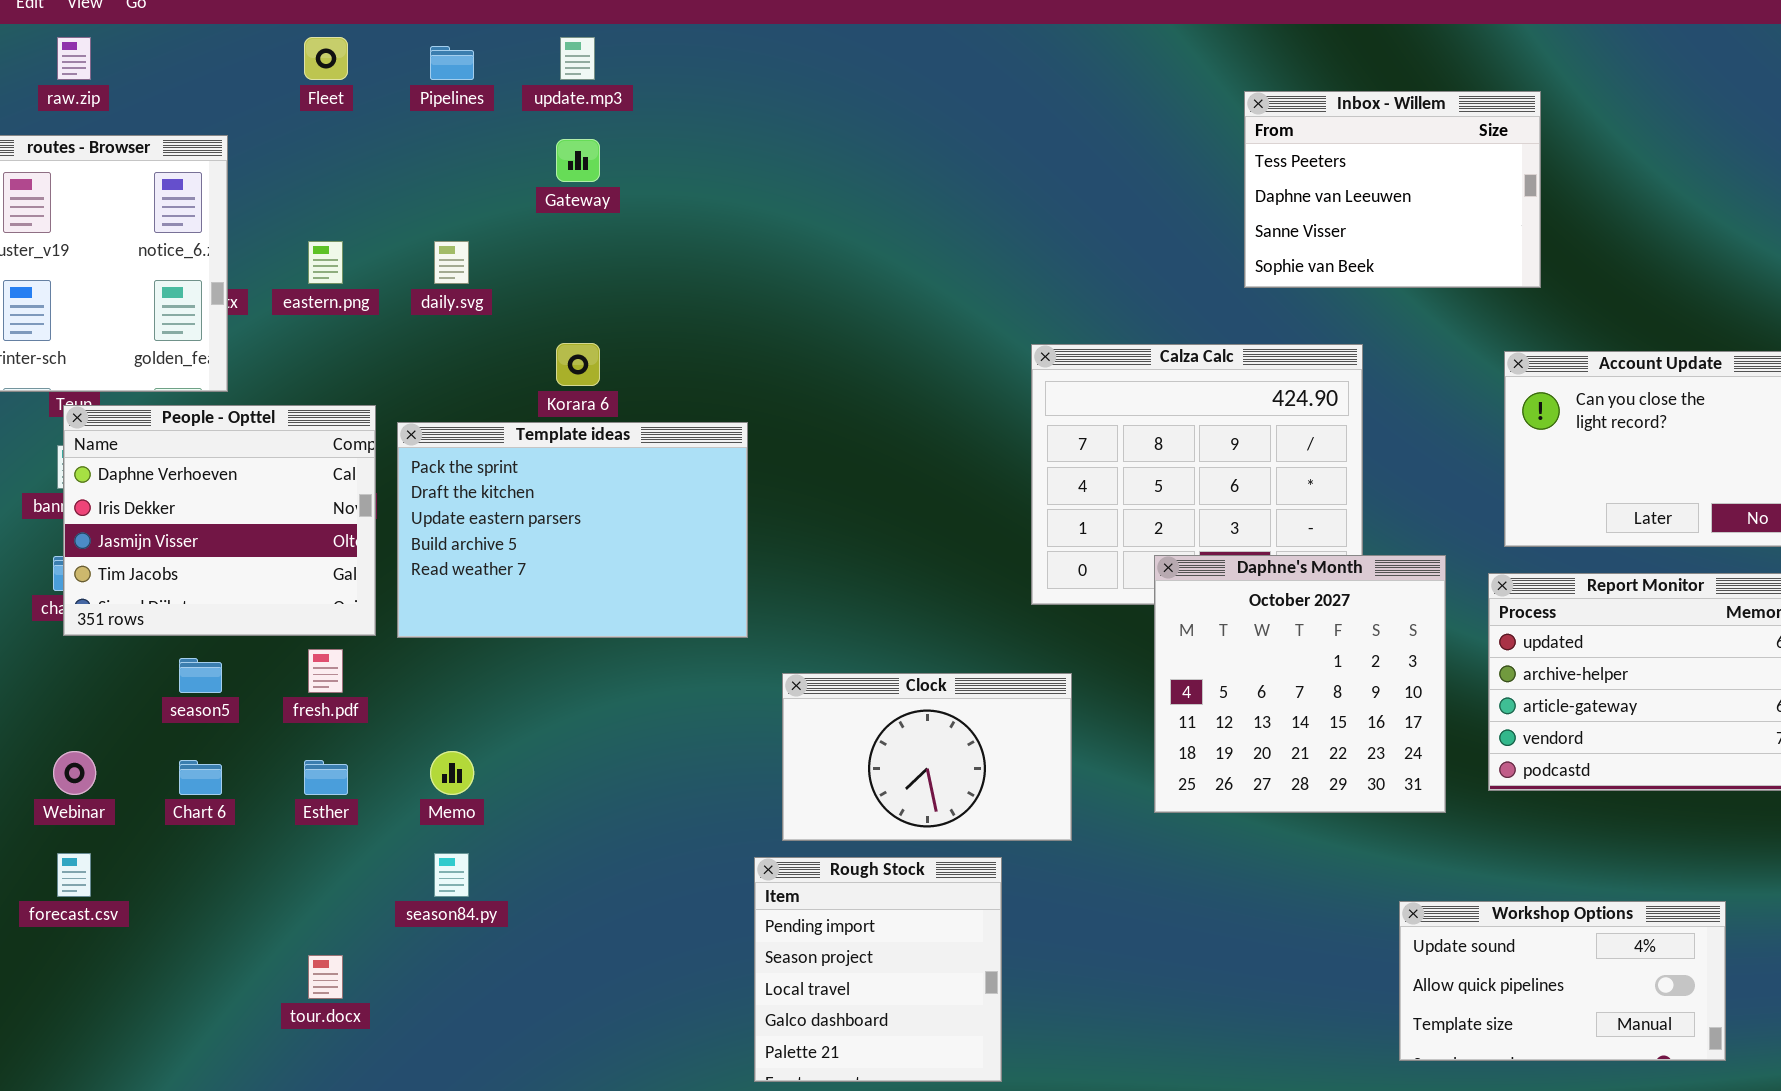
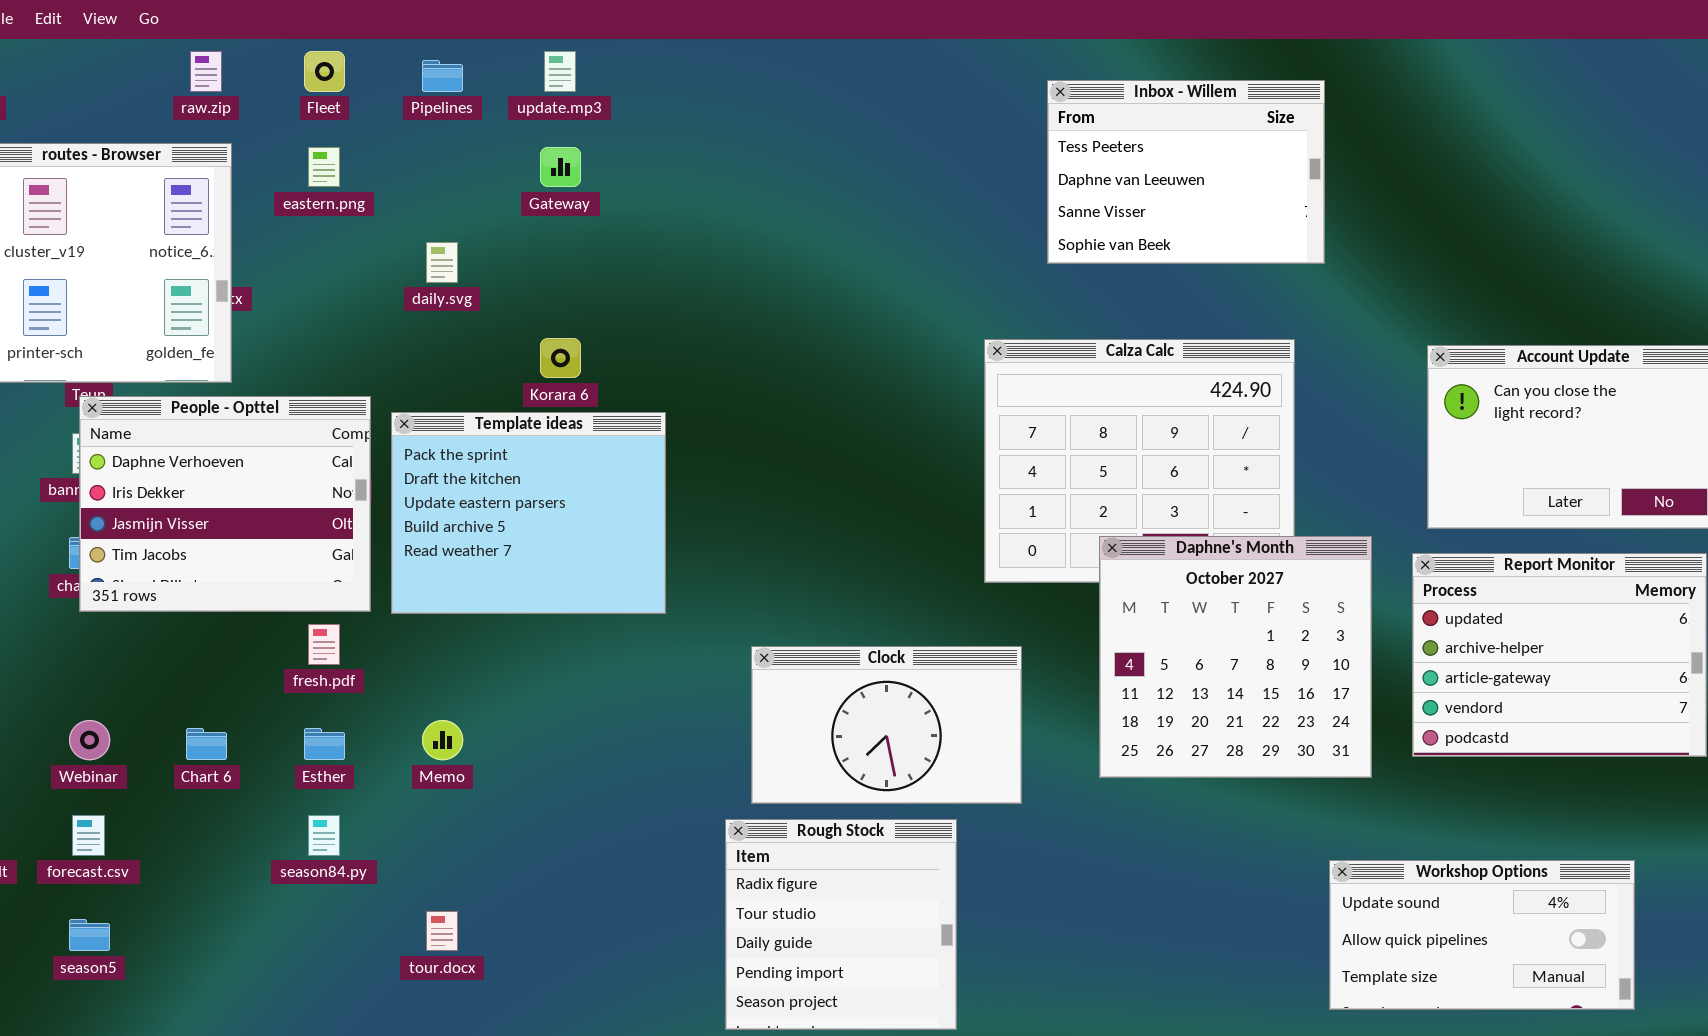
raw.zip: [57,37,91,80] -> [190,51,222,92], moved
Inbox - Willem: [1244,91,1541,288] -> [1047,80,1325,264], moved
eastern.png: [308,241,343,284] -> [308,147,340,187], moved
Template ideas: [397,422,748,638] -> [391,412,666,614], resized
season5: [179,658,222,693] -> [69,919,110,951], moved
season84.py: [434,853,469,897] -> [308,815,340,856], moved
Rough Stock: [754,857,1002,1082] -> [725,819,957,1030], scrolled up 3 rows
tour.docx: [308,955,343,999] -> [426,911,458,951], moved

